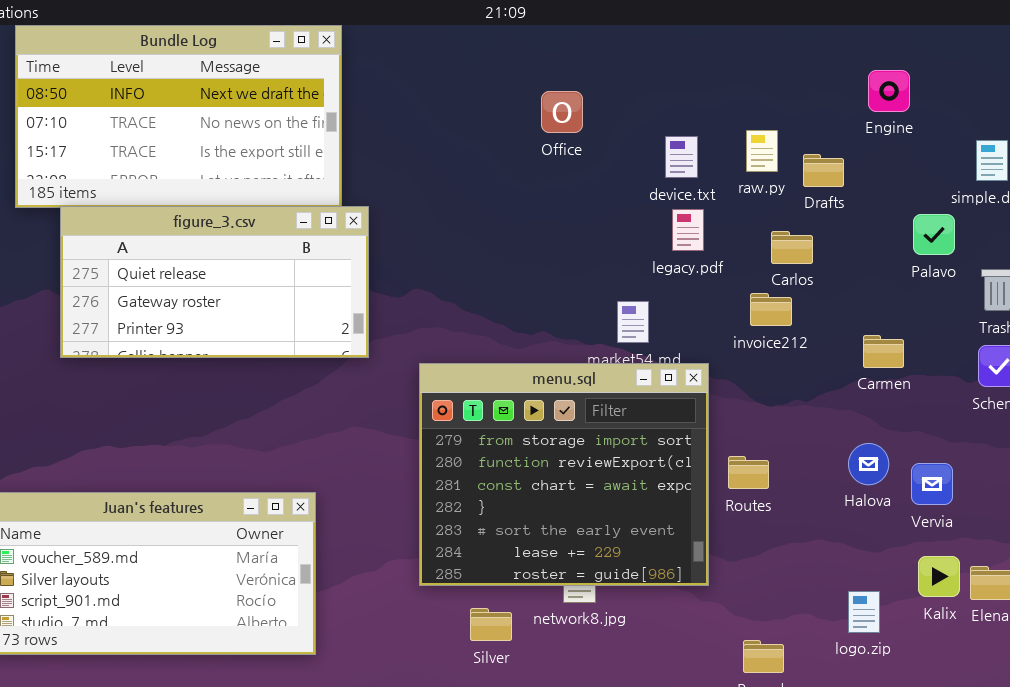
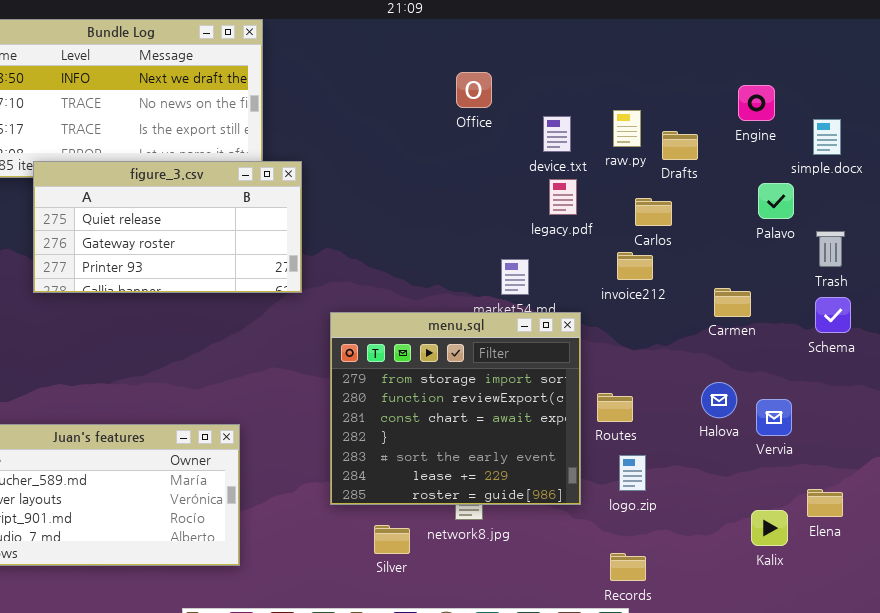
Engine: [868,70,910,112] -> [738,85,775,121], moved
Office: [541,91,583,133] -> [456,72,492,108], moved
figure_3.csv: [60,206,369,358] -> [33,161,302,293], moved
Kalix: [918,556,960,597] -> [751,510,788,546], moved
logo.zip: [848,591,880,633] -> [619,455,646,491], moved

